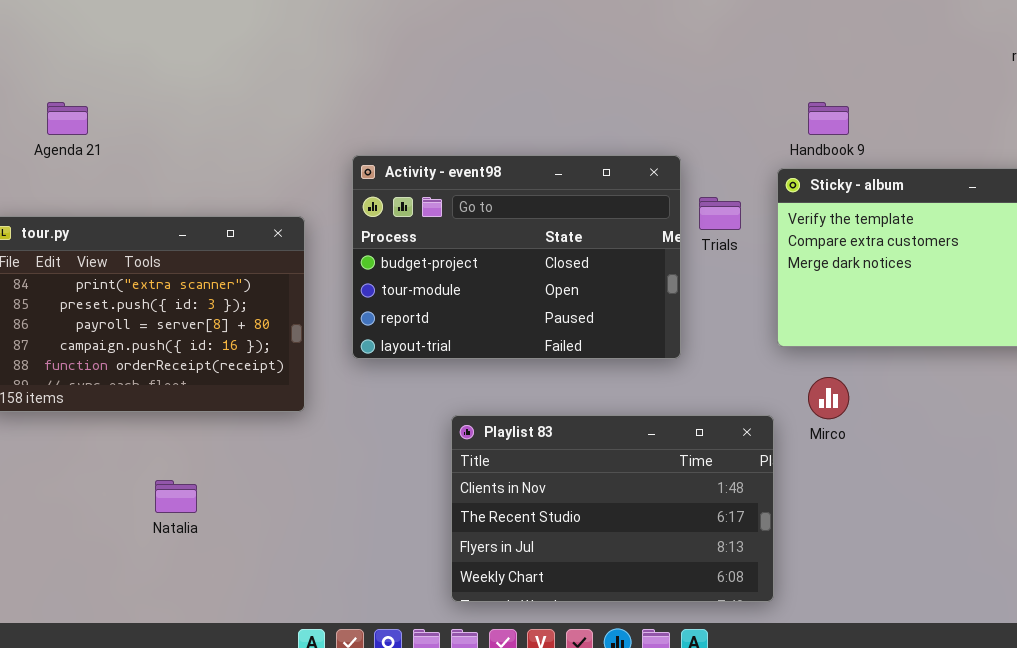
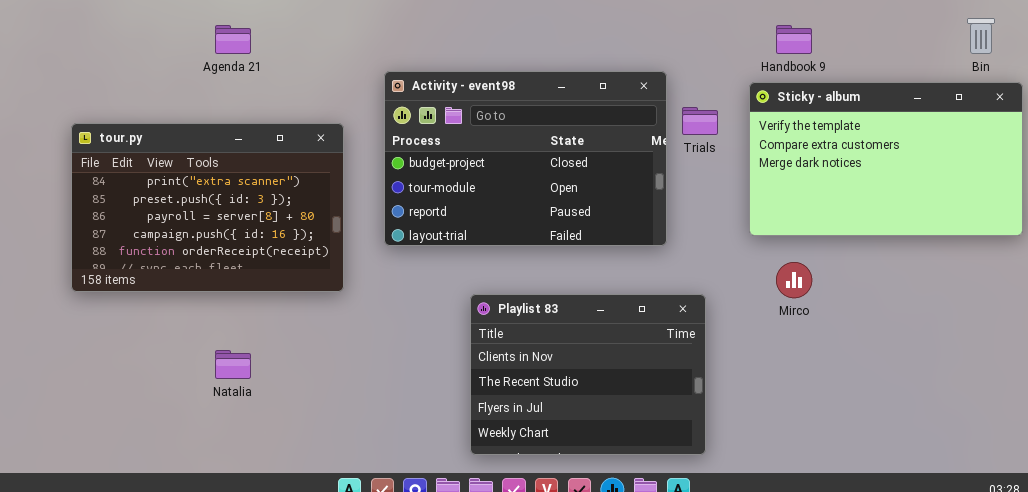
Agenda 21: [47,102,88,135] -> [215,25,251,54], moved
Playlist 83: [451,415,774,602] -> [470,294,706,455], resized

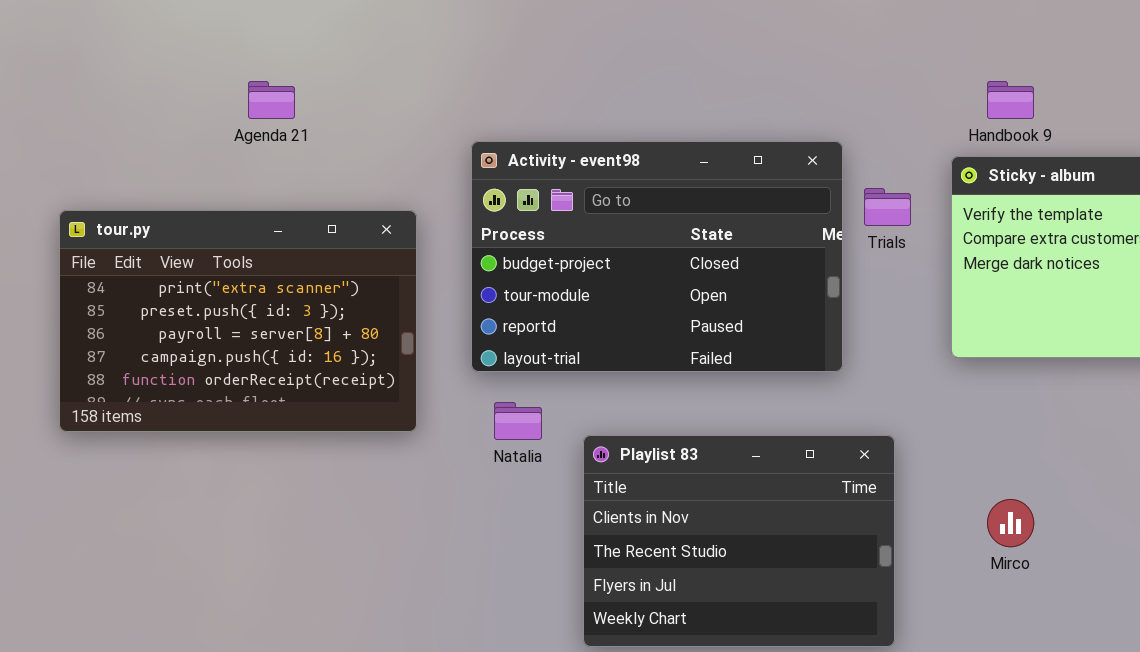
Mirco: [776,262,812,298] -> [987,499,1034,547], moved
Natalia: [215,350,251,379] -> [494,402,542,440], moved

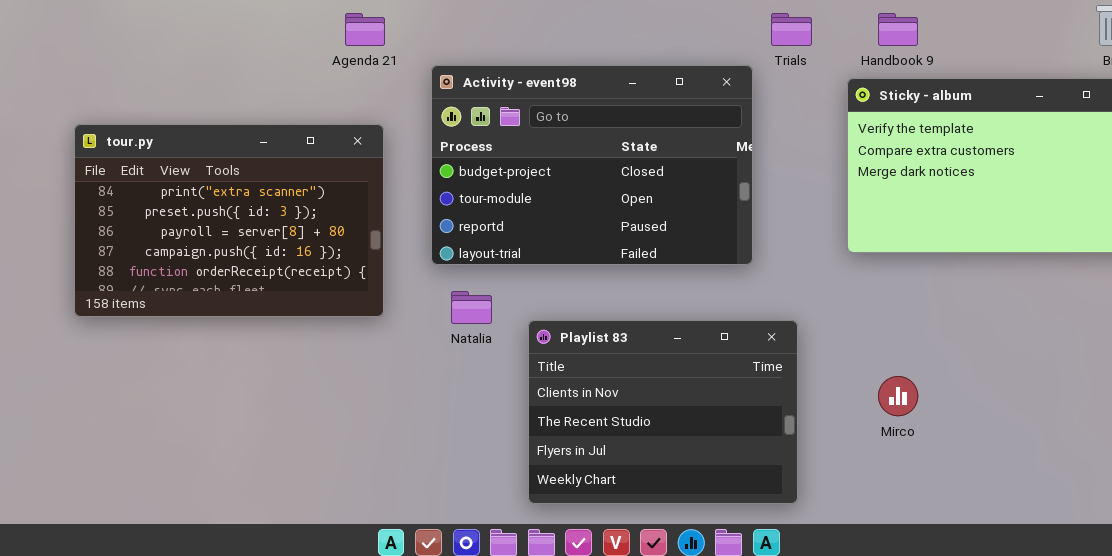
Agenda 21: [248,81,295,119] -> [345,13,385,46], moved
Trials: [864,188,911,226] -> [771,13,812,46], moved

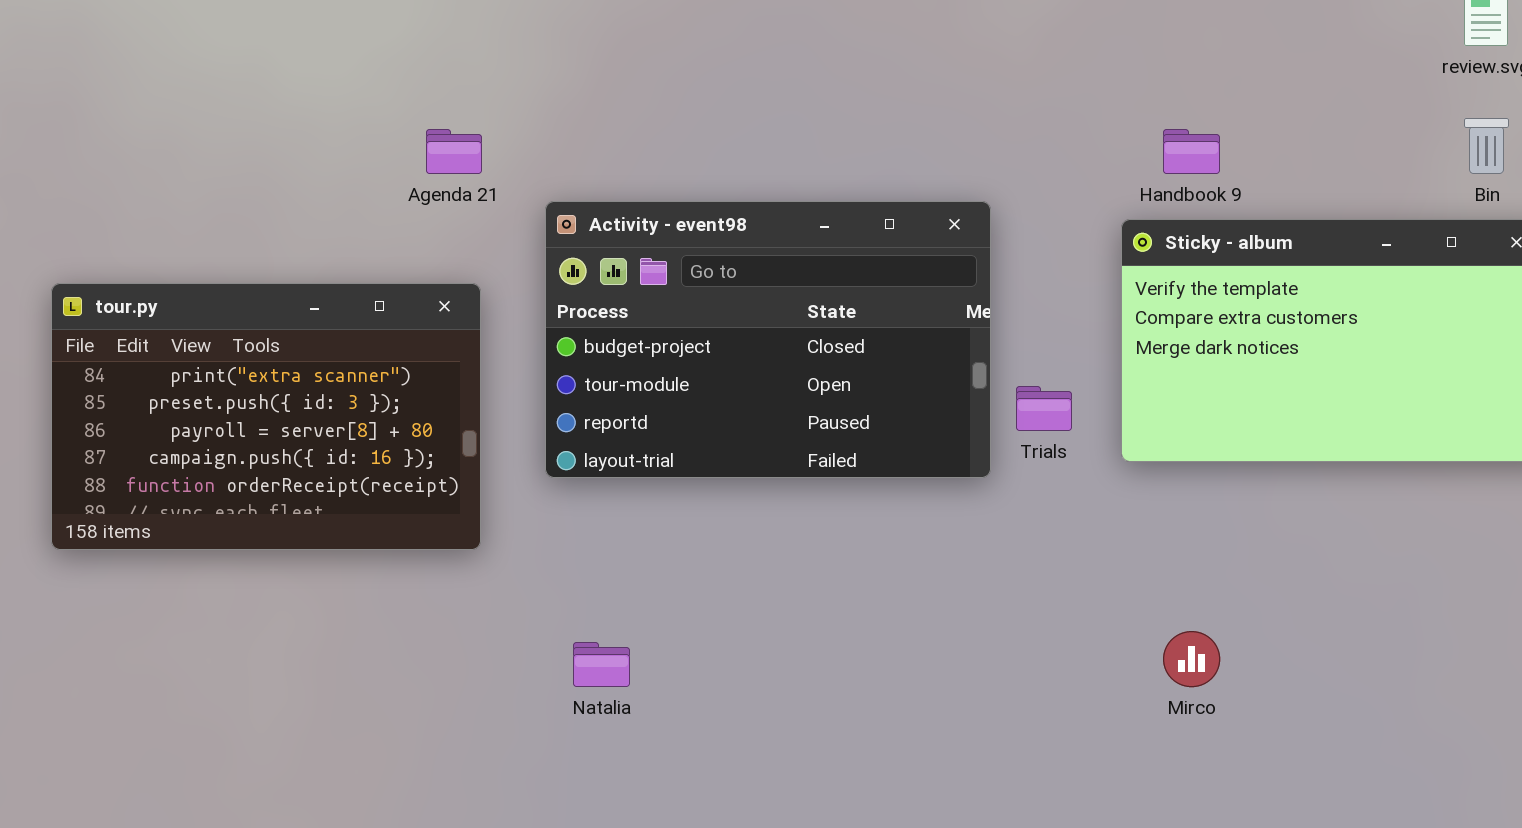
Trials: [771,13,812,46] -> [1016,386,1072,431], moved
Natalia: [451,291,492,324] -> [573,642,630,687], moved
Playlist 83: [528,320,798,504] -> none, closed

